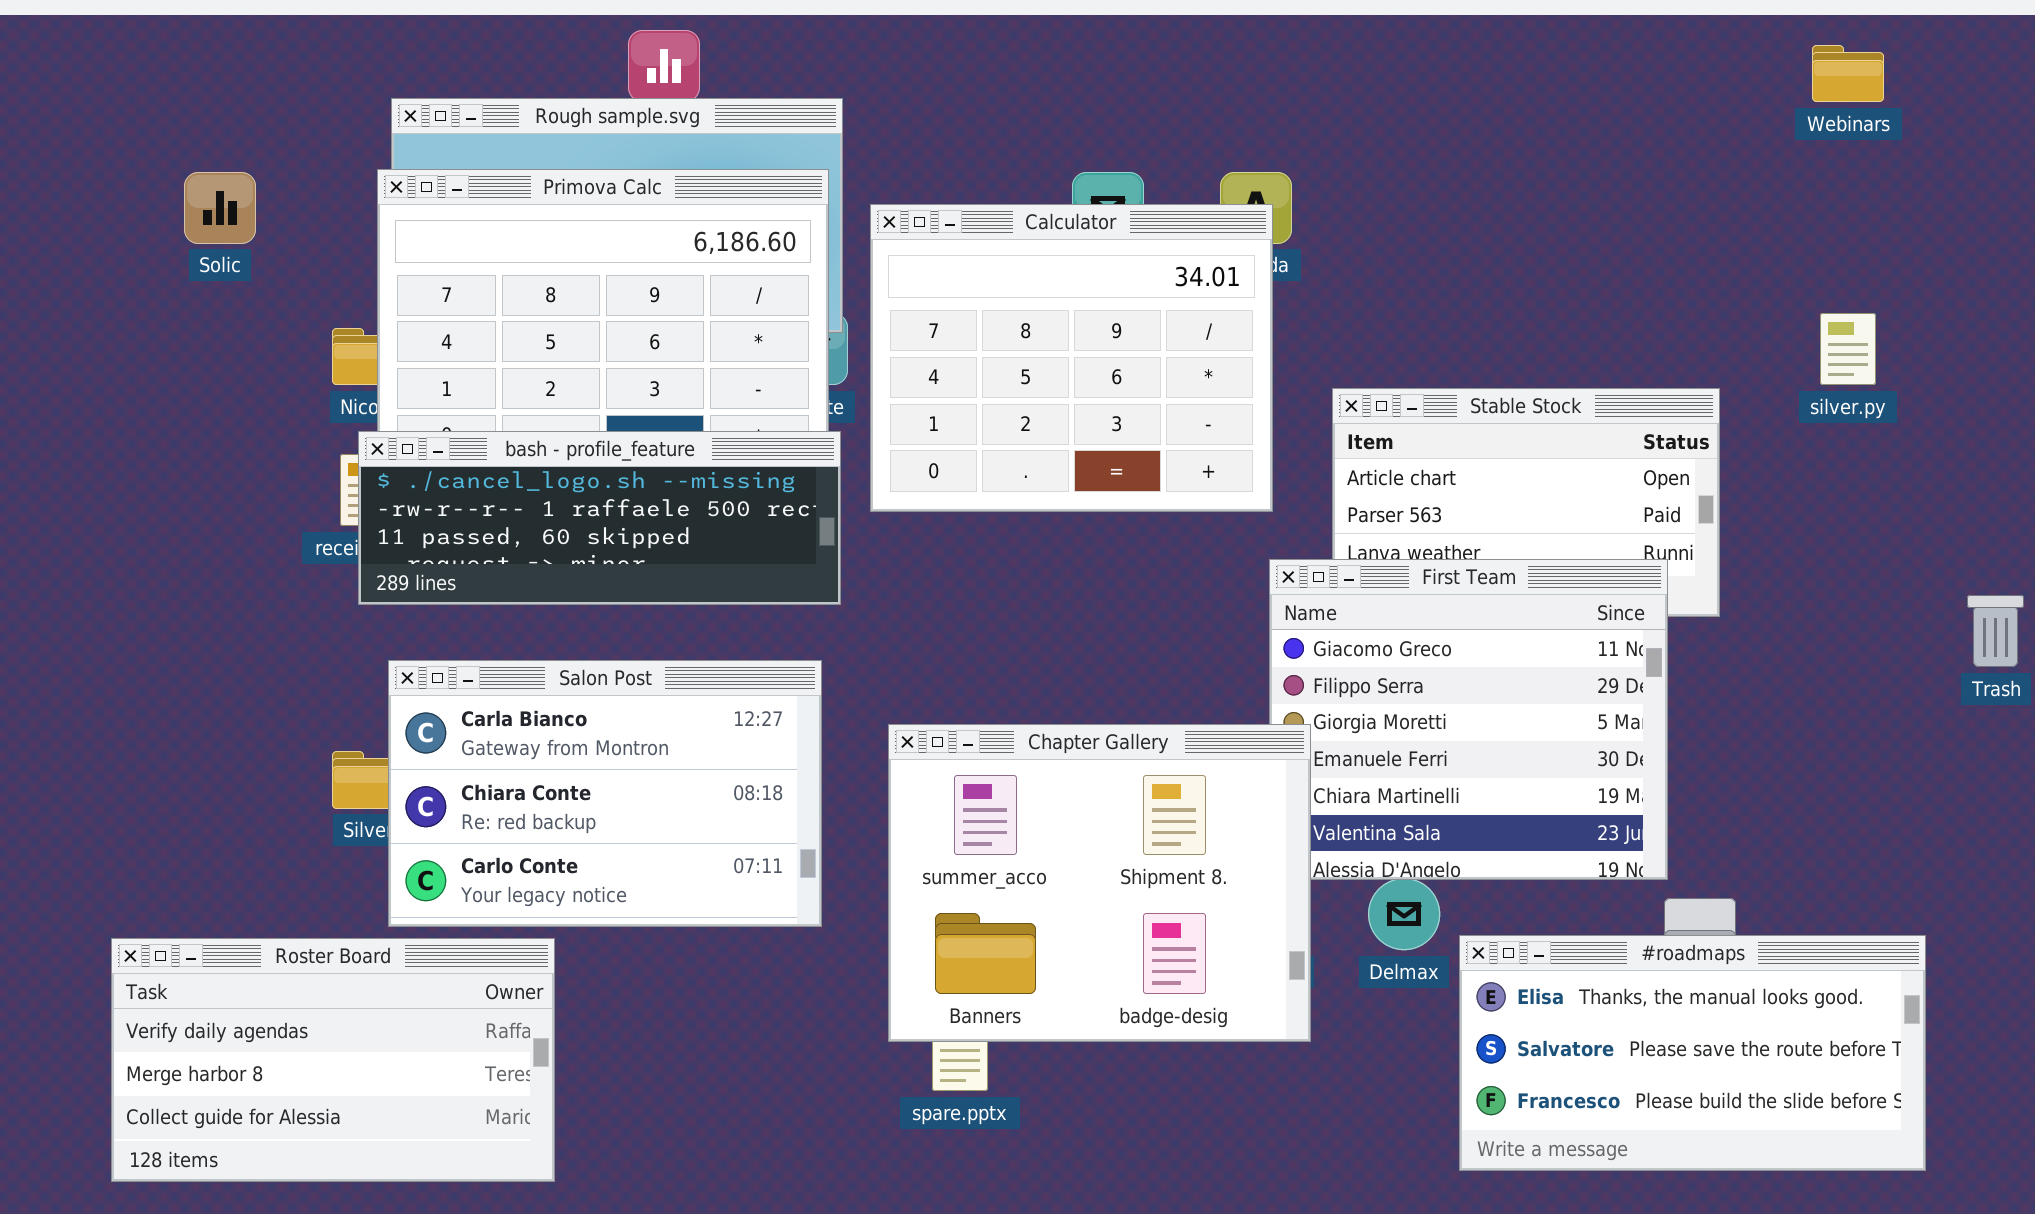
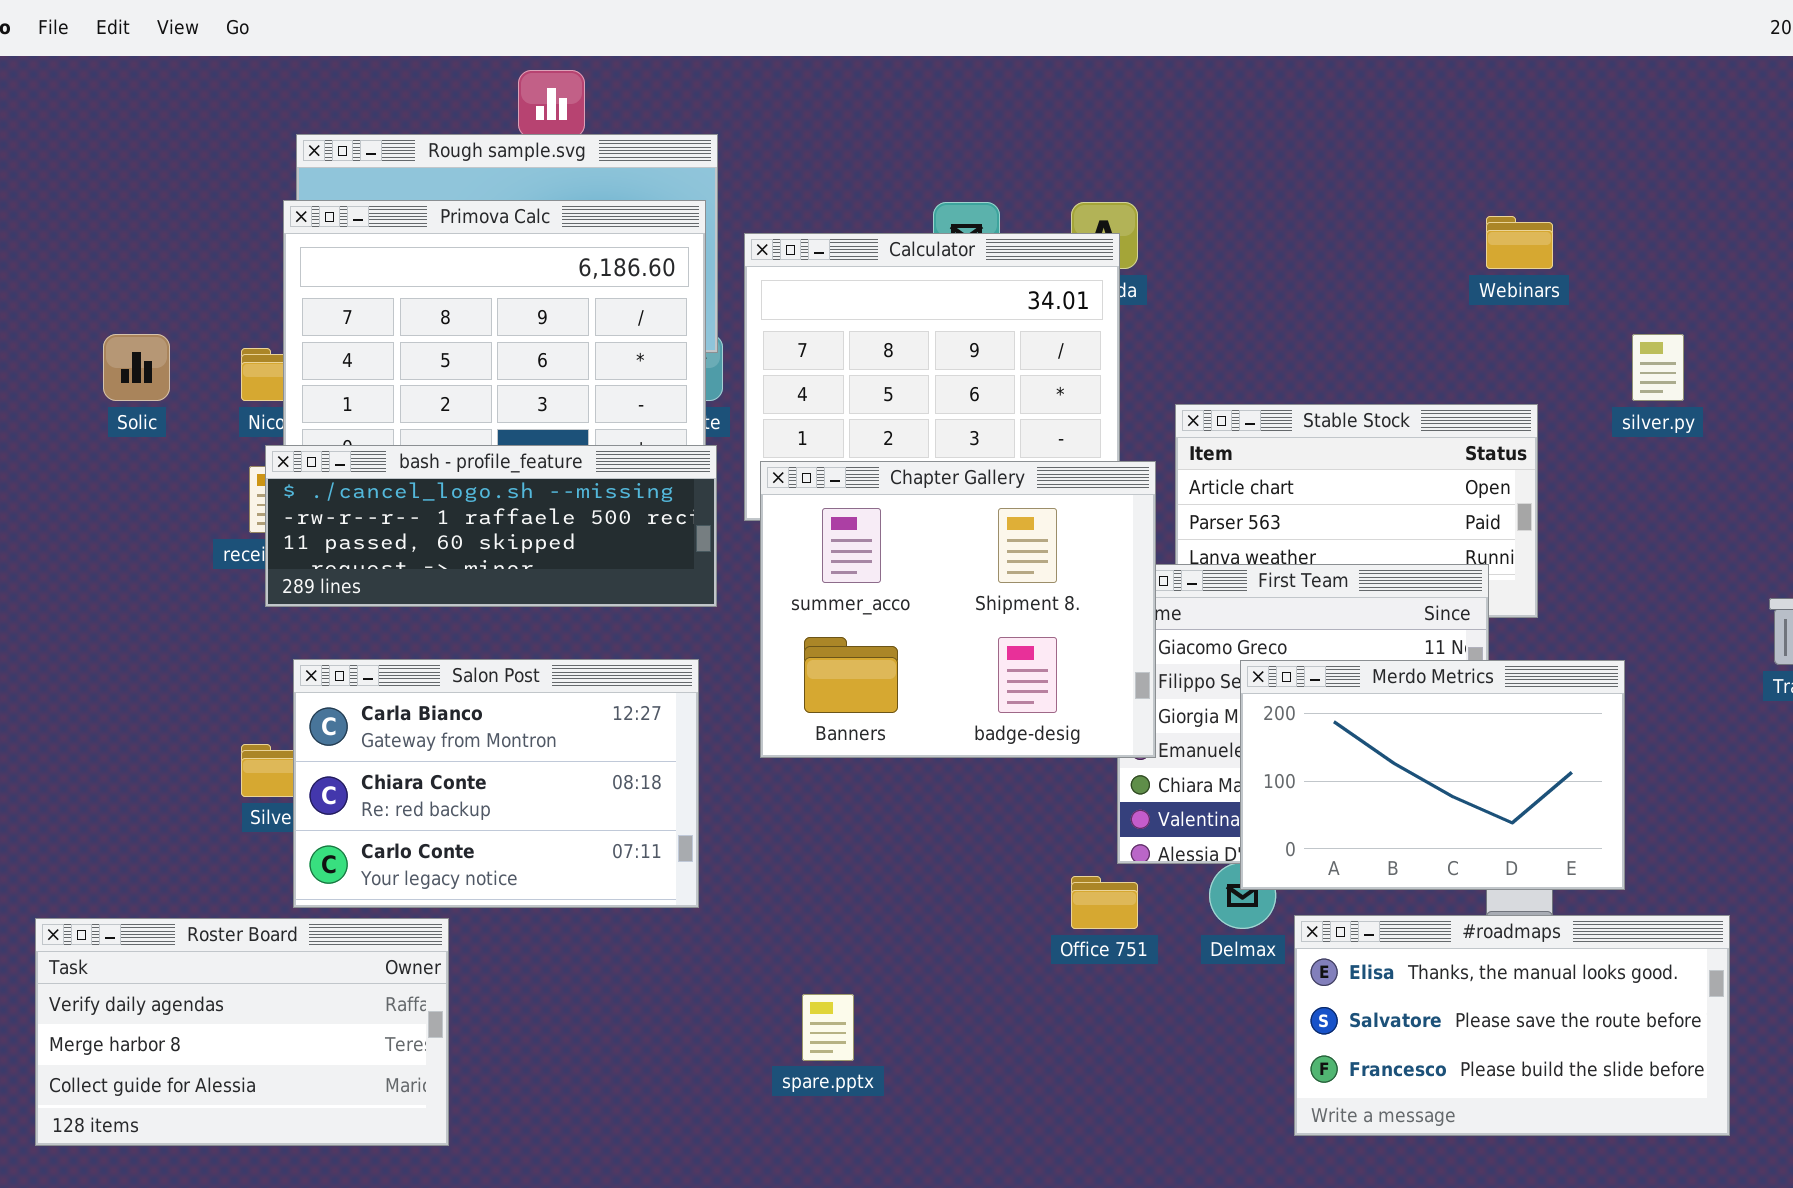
Webinars: [1812,45,1884,102] -> [1486,216,1553,269], moved
Solic: [184,172,256,244] -> [103,334,170,401], moved
Merdo Metrics: none -> [1240,660,1625,890], opened
Chapter Gallery: [888,724,1311,1042] -> [760,461,1156,758], moved

